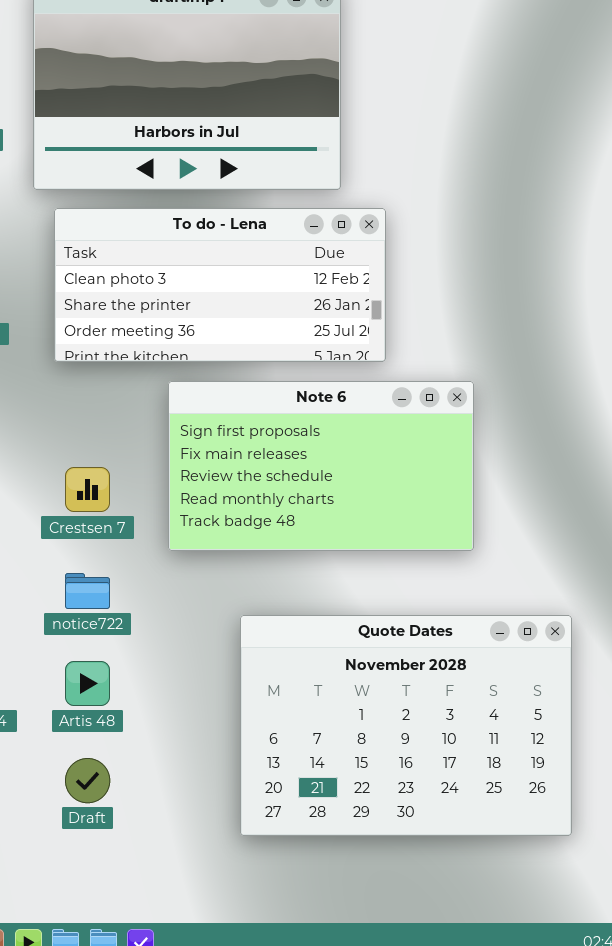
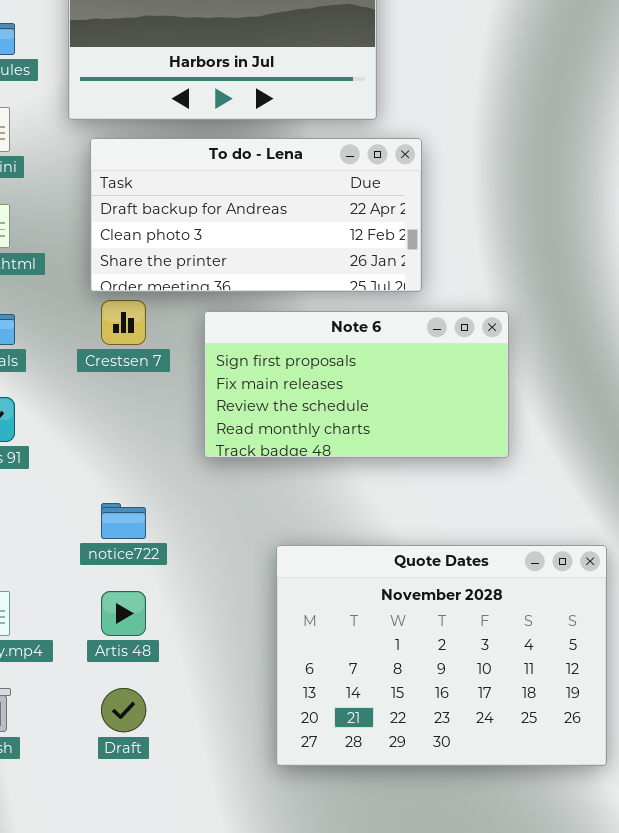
To do - Lena: [54,208,386,362] -> [90,138,422,292], scrolled up 1 row
Note 6: [168,381,474,551] -> [204,311,509,458], resized
Crestsen 7: [65,467,110,512] -> [101,300,146,345], moved

